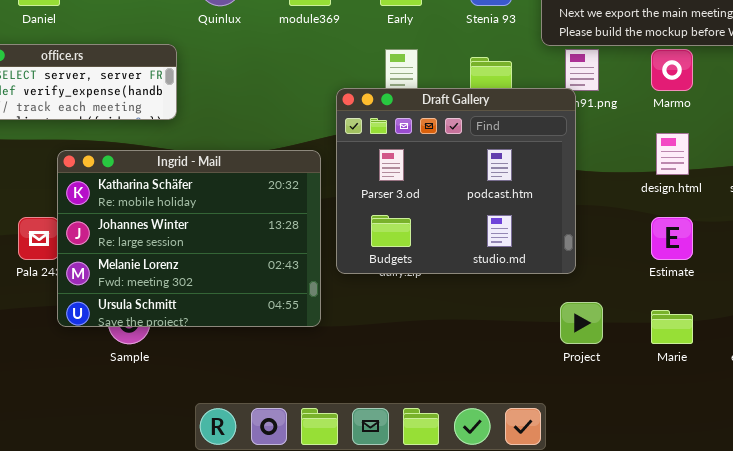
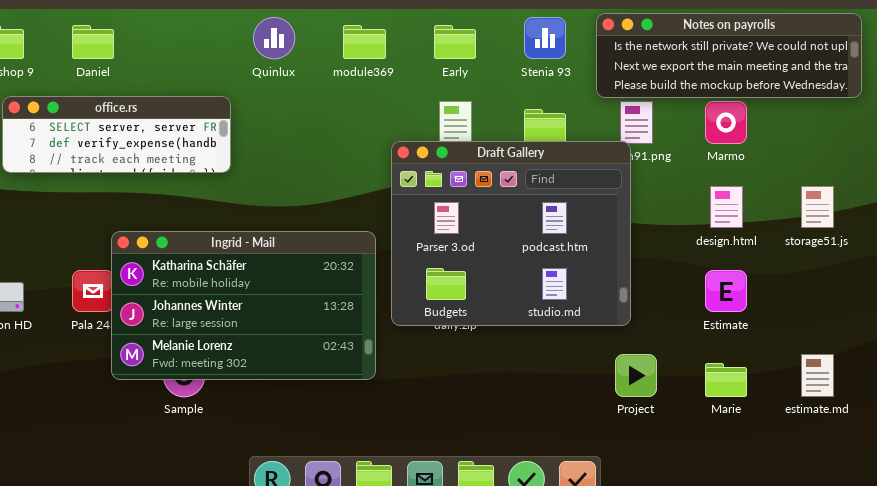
Ingrid - Mail: [57,150,321,327] -> [111,231,376,380], resized

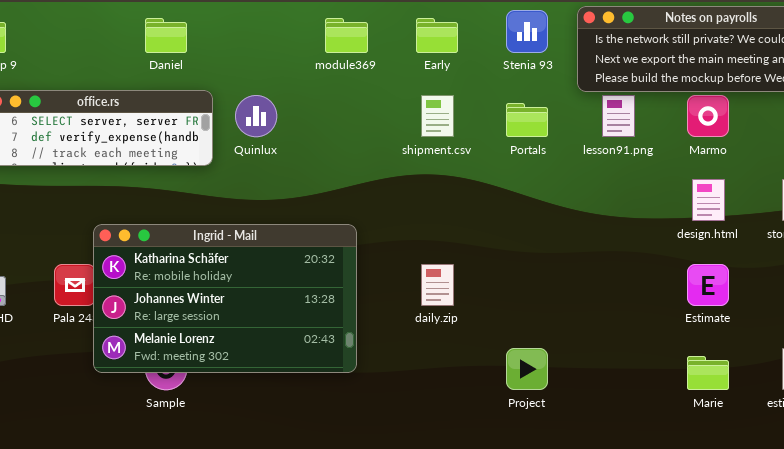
Quinlux: [253,17,295,59] -> [235,95,277,137], moved
Daniel: [72,25,114,59] -> [145,18,187,53], moved
Draft Gallery: [391,141,631,326] -> none, closed
Project: [615,354,657,397] -> [506,348,548,390], moved

